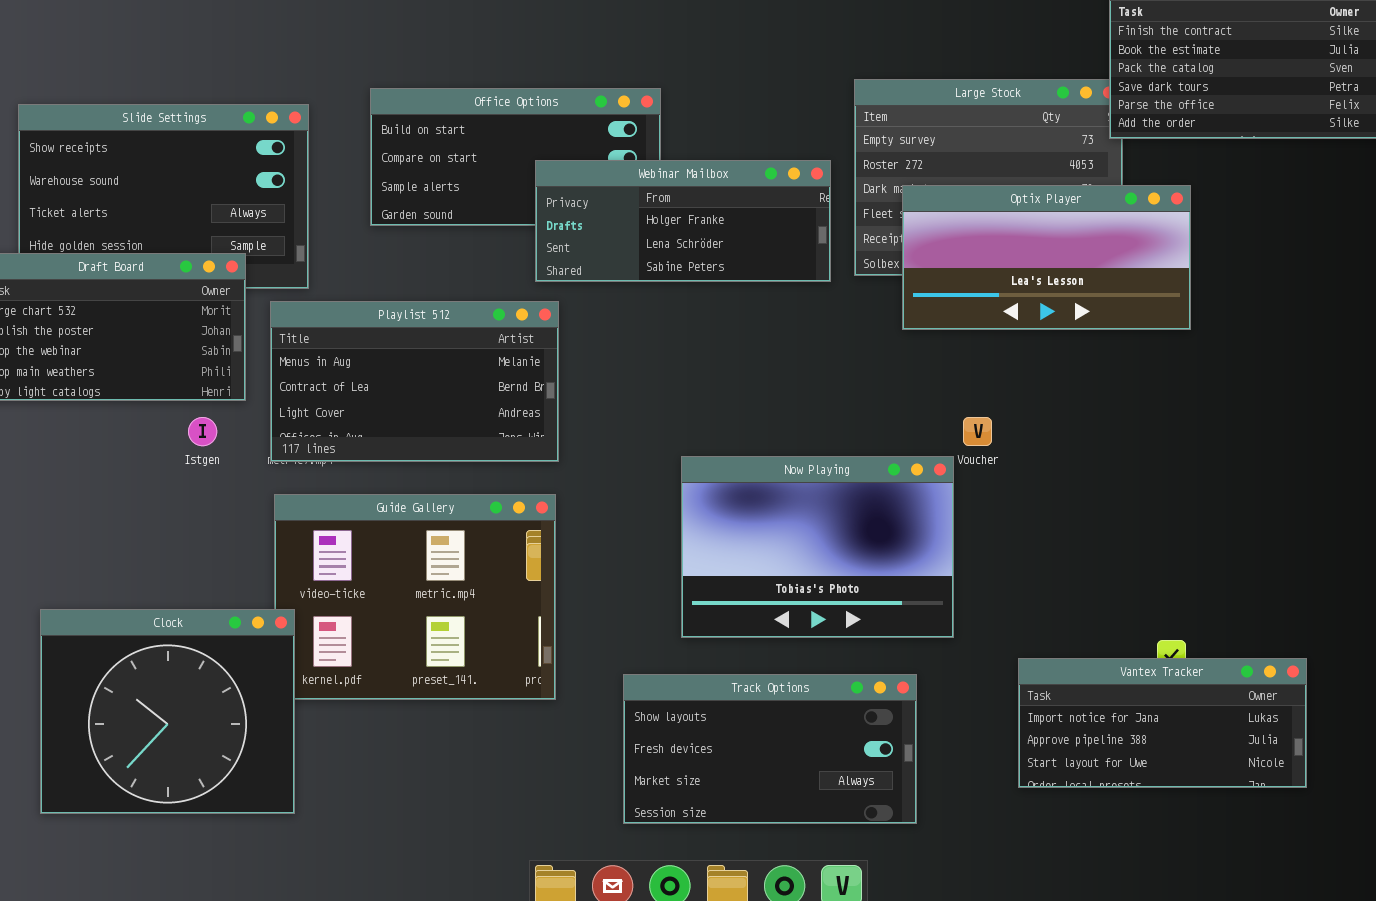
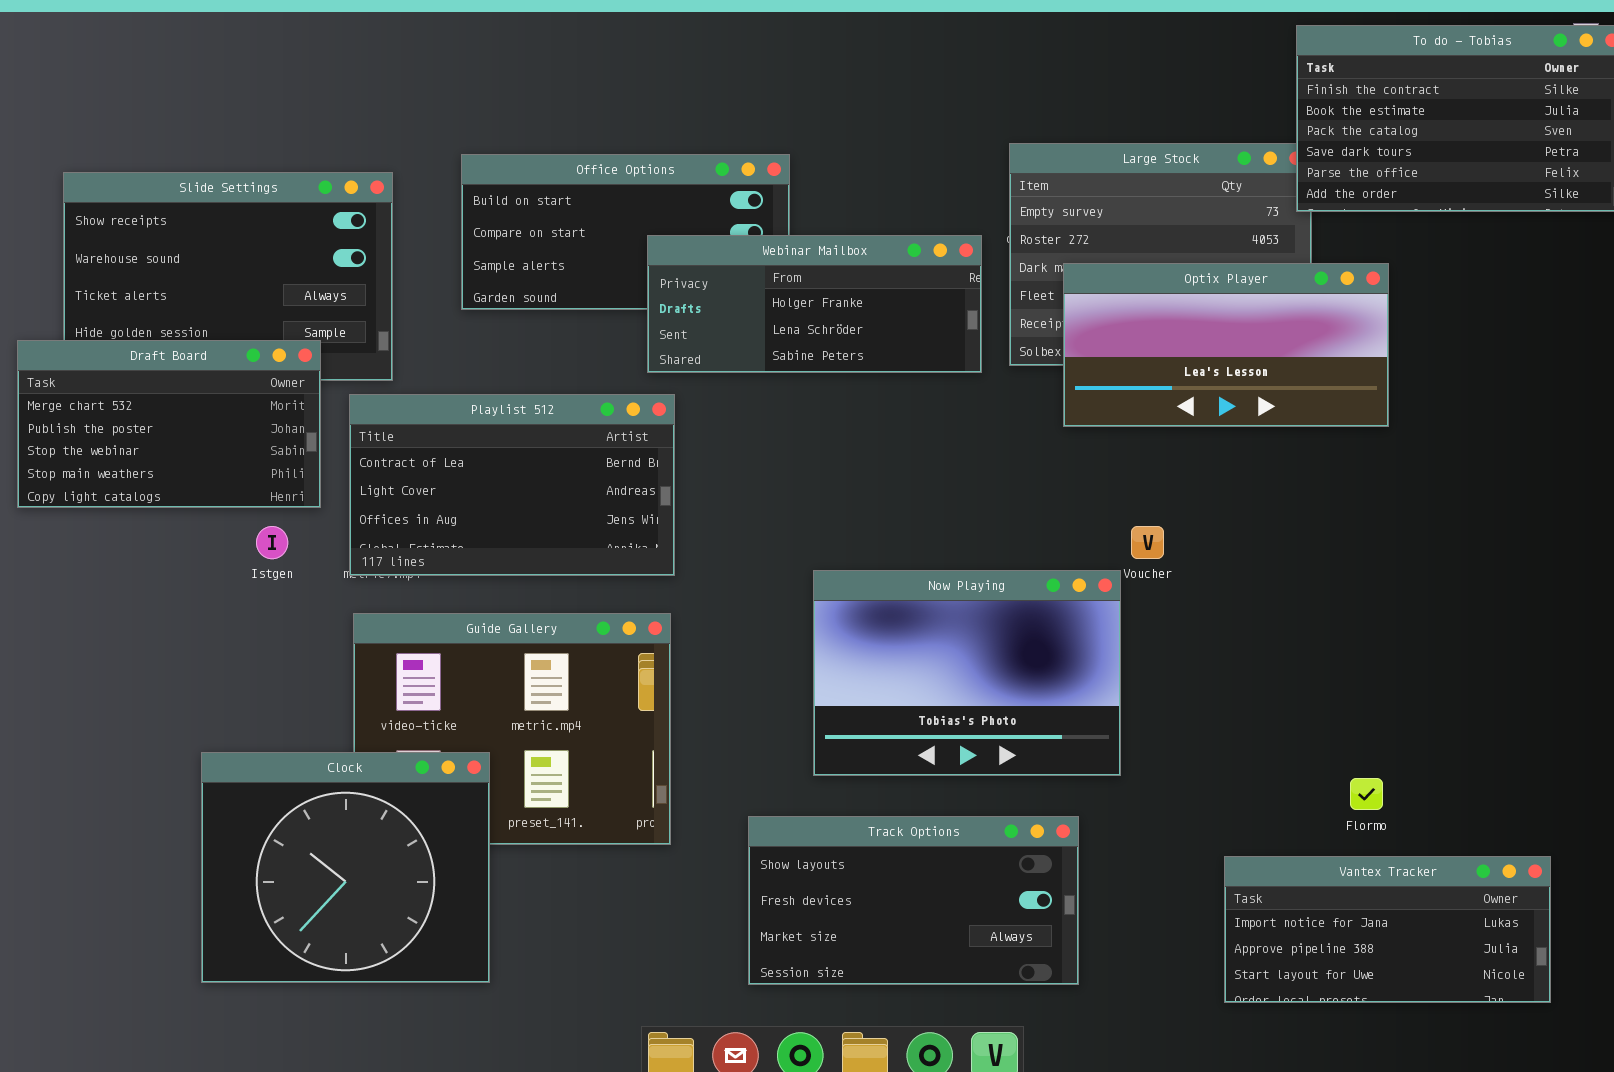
Playlist 512: [270,301,559,462] -> [349,394,675,576], scrolled down 1 row
Clock: [40,609,295,814] -> [201,752,490,983], moved
Vantex Tracker: [1018,658,1307,788] -> [1224,856,1551,1003], moved

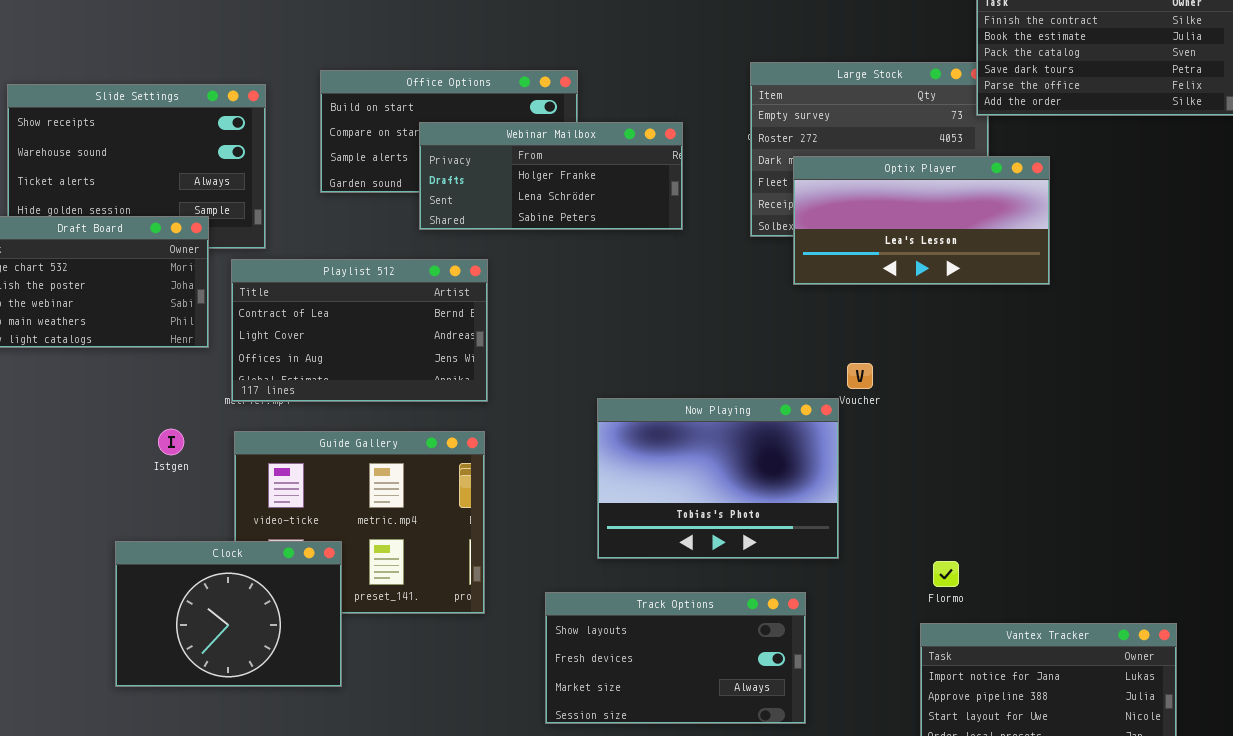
Webinar Mailbox: [647,235,982,373] -> [419,122,683,230], moved
Istgen: [256,526,288,559] -> [158,429,184,455], moved
Clock: [201,752,490,983] -> [115,541,342,687], resized
Flormo: [1350,778,1383,810] -> [933,561,959,587], moved

